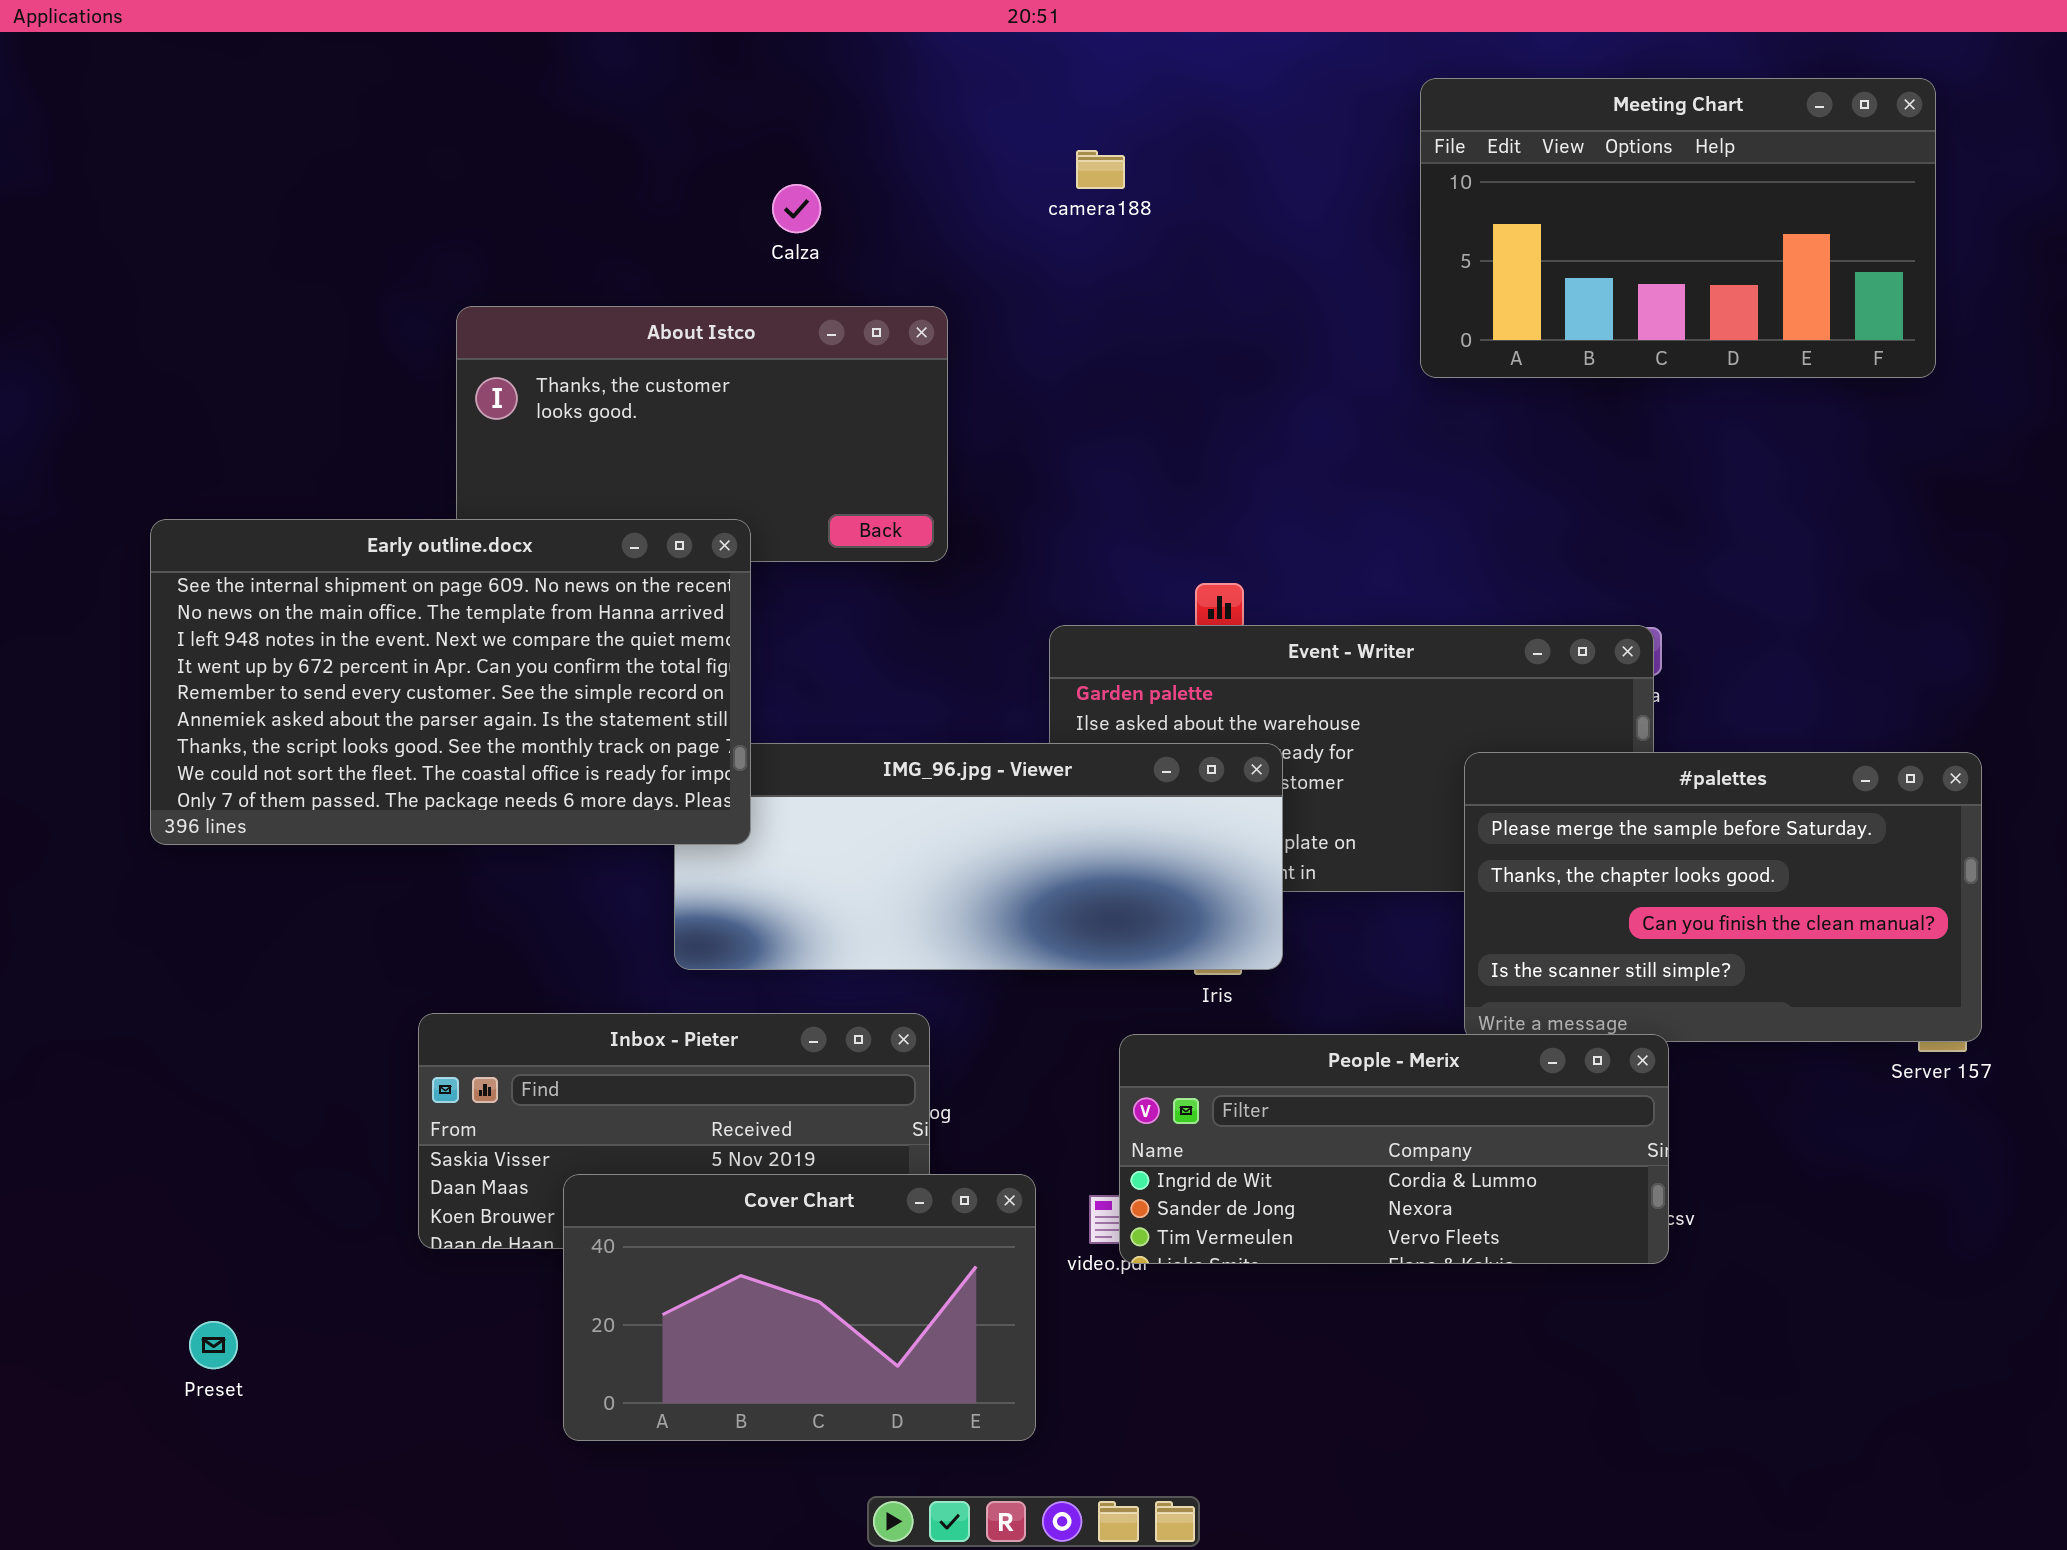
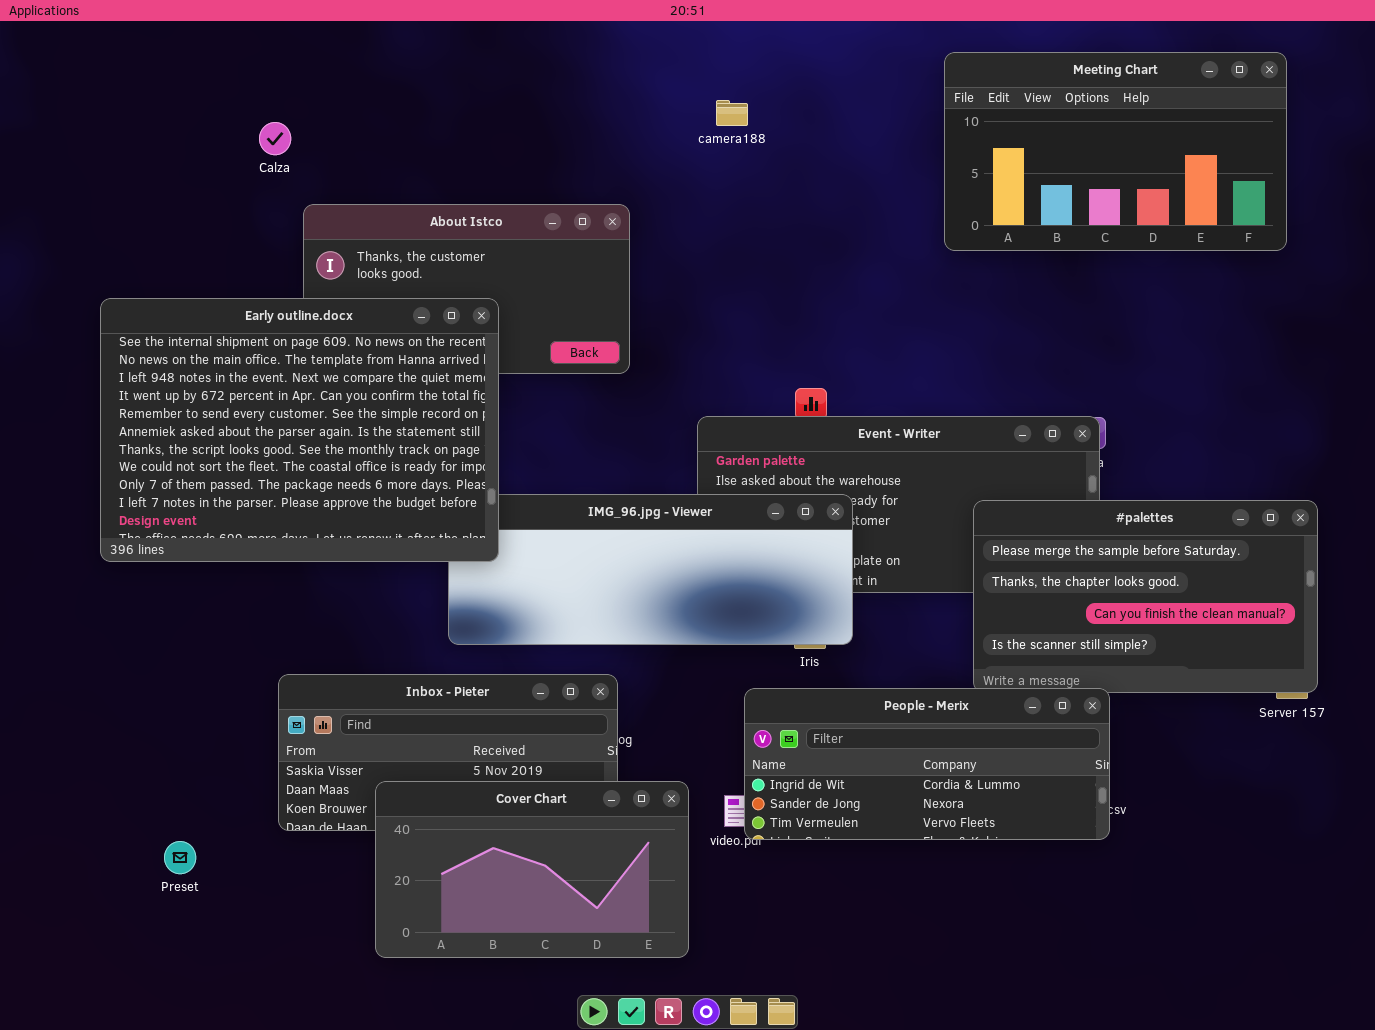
Calza: [772,184,821,233] -> [259,122,291,155], moved
Early outline.docx: [150,519,751,845] -> [100,298,499,562], resized
Preset: [189,1321,238,1369] -> [164,841,196,874], moved

